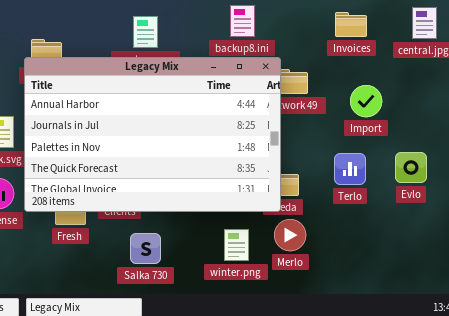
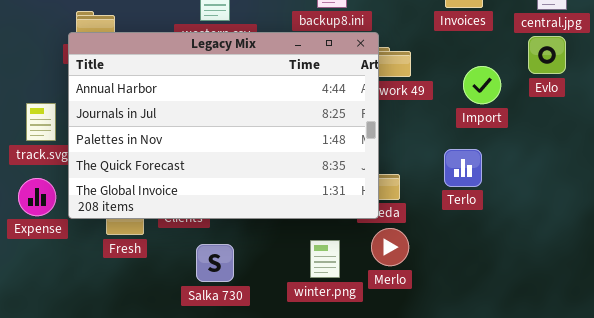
Evlo: [395,152,427,183] -> [528,36,566,74], moved

